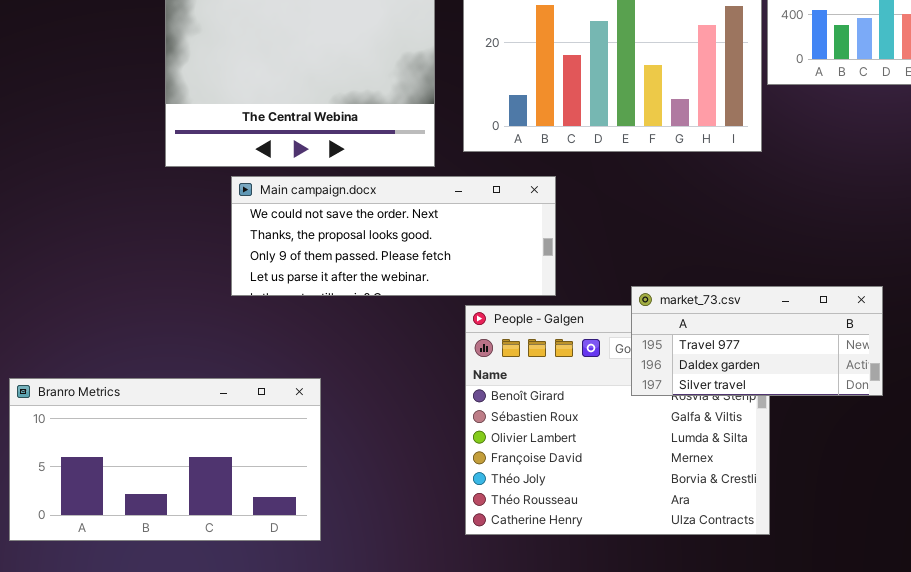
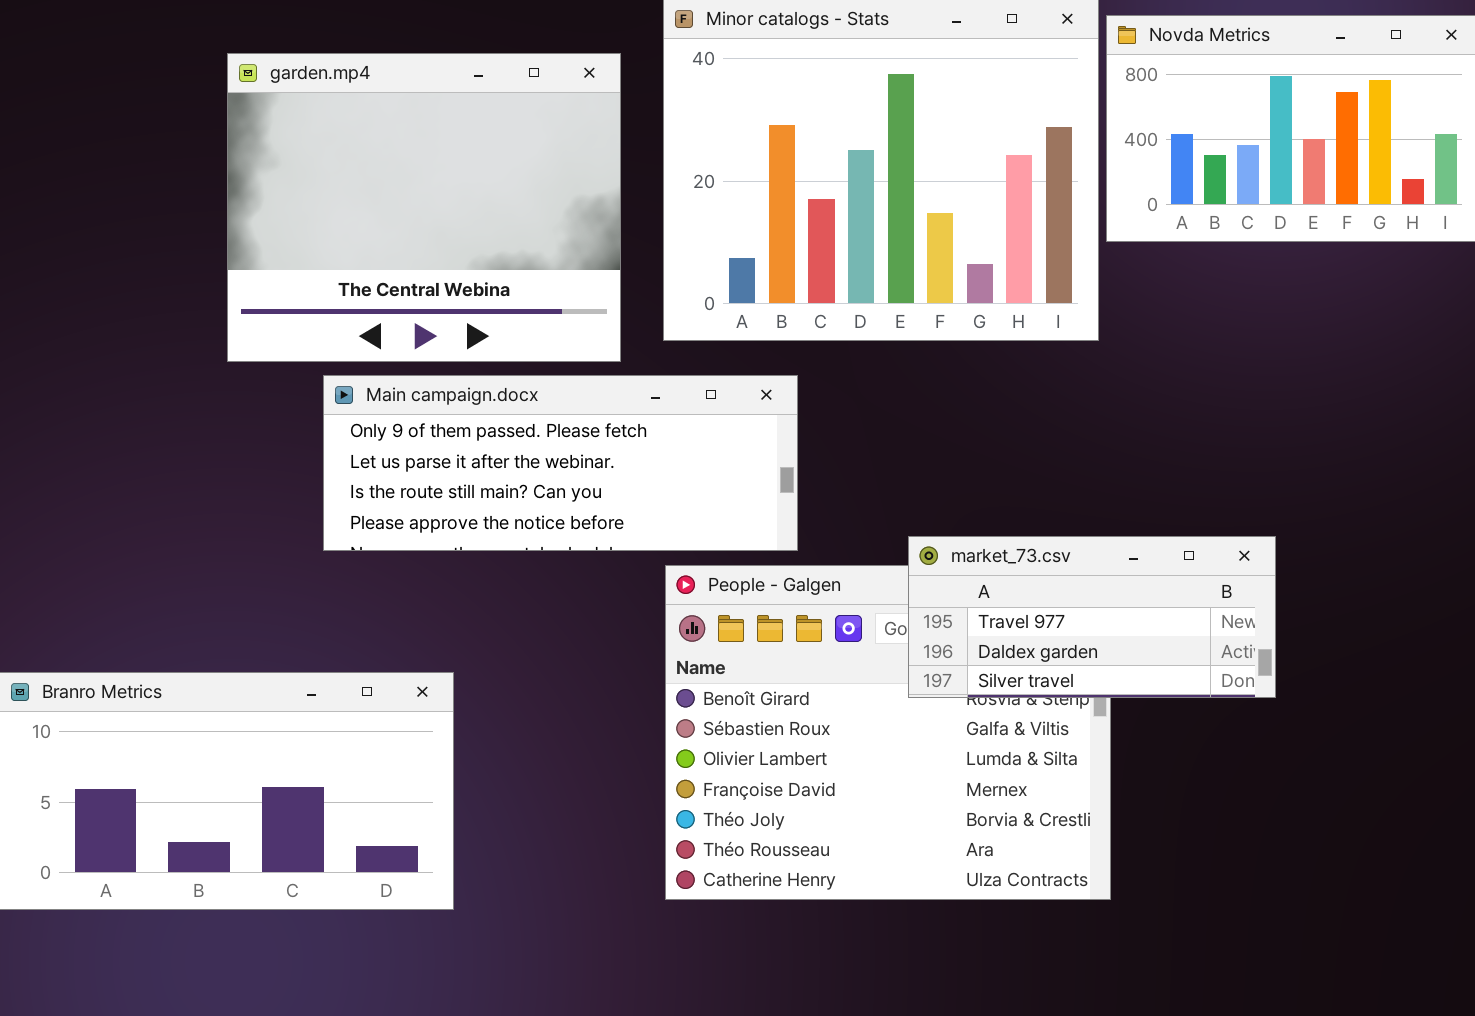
Main campaign.docx: [231,176,556,296] -> [323,375,798,551], scrolled down 2 rows

